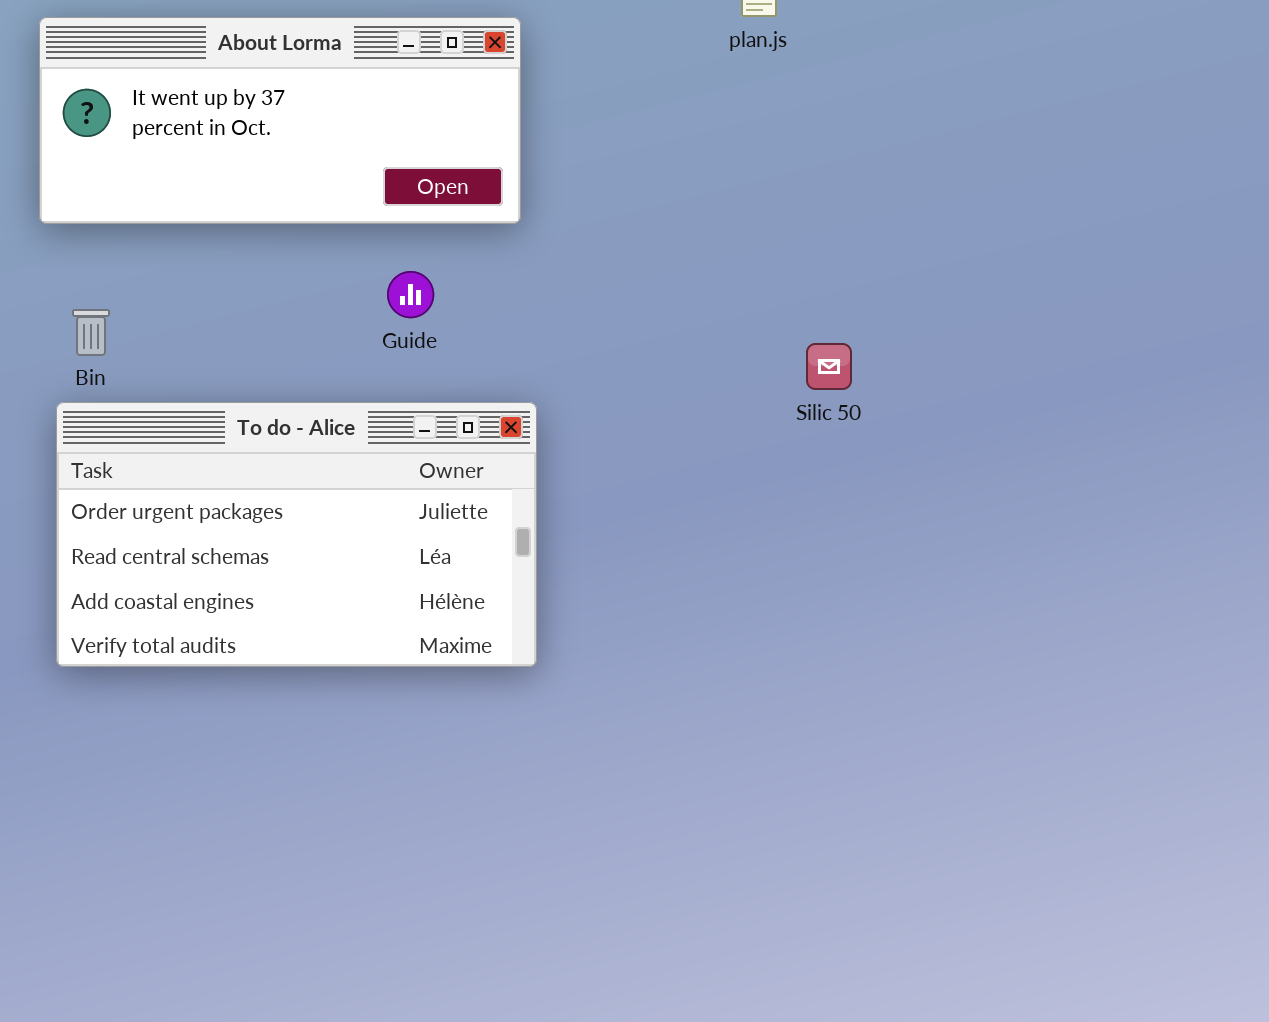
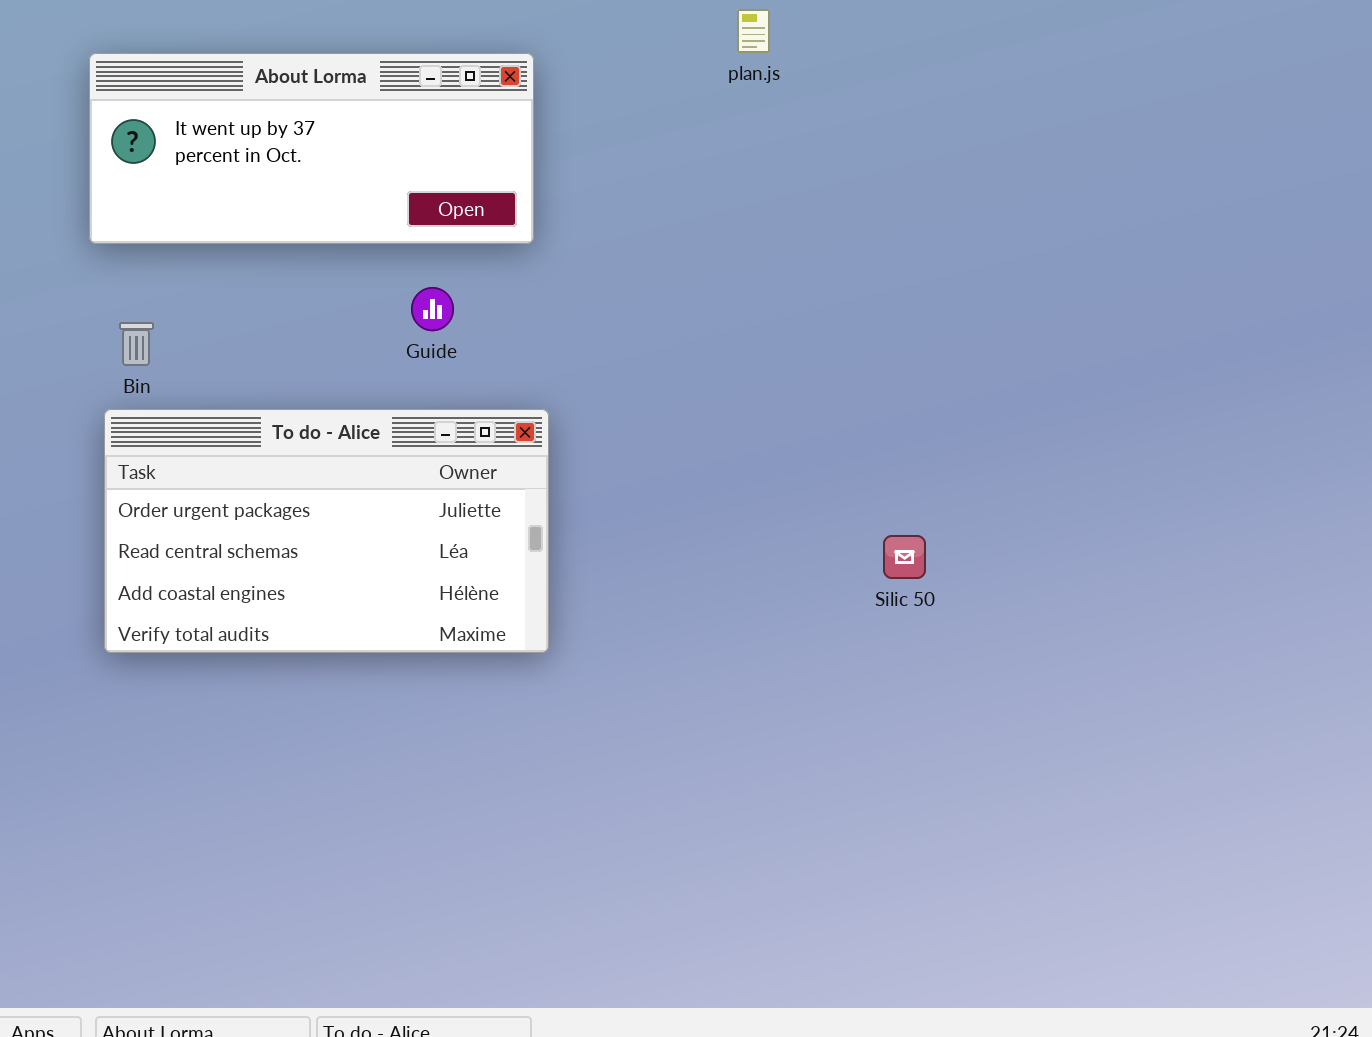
Silic 50: [806,343,852,390] -> [883,535,926,579], moved

